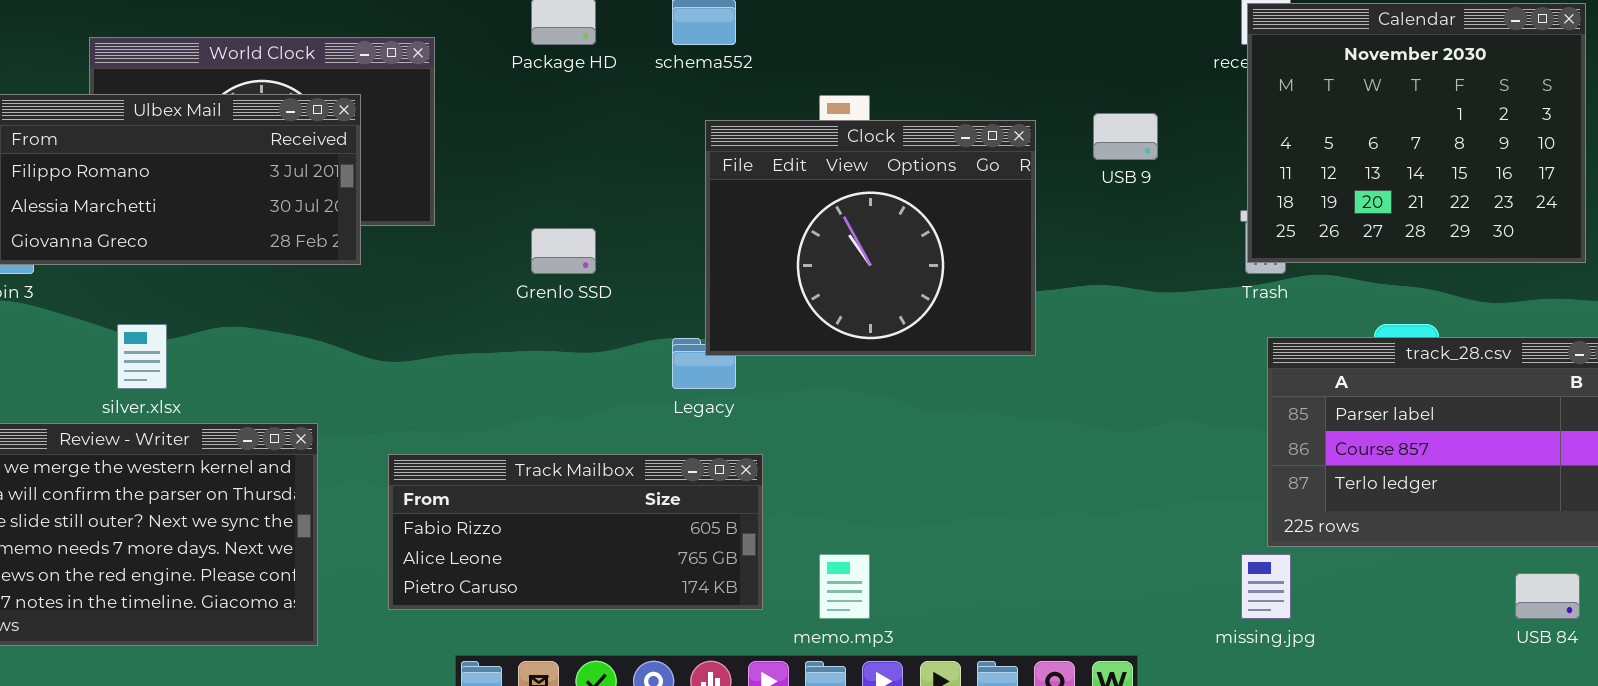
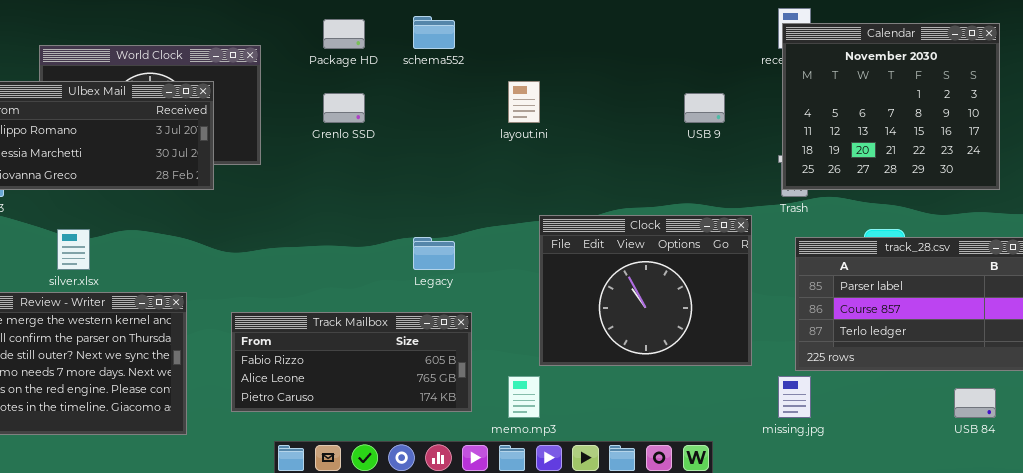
Clock: [705,120,1036,356] -> [539,215,752,366], moved
Grenlo SSD: [531,228,596,274] -> [323,93,365,123], moved

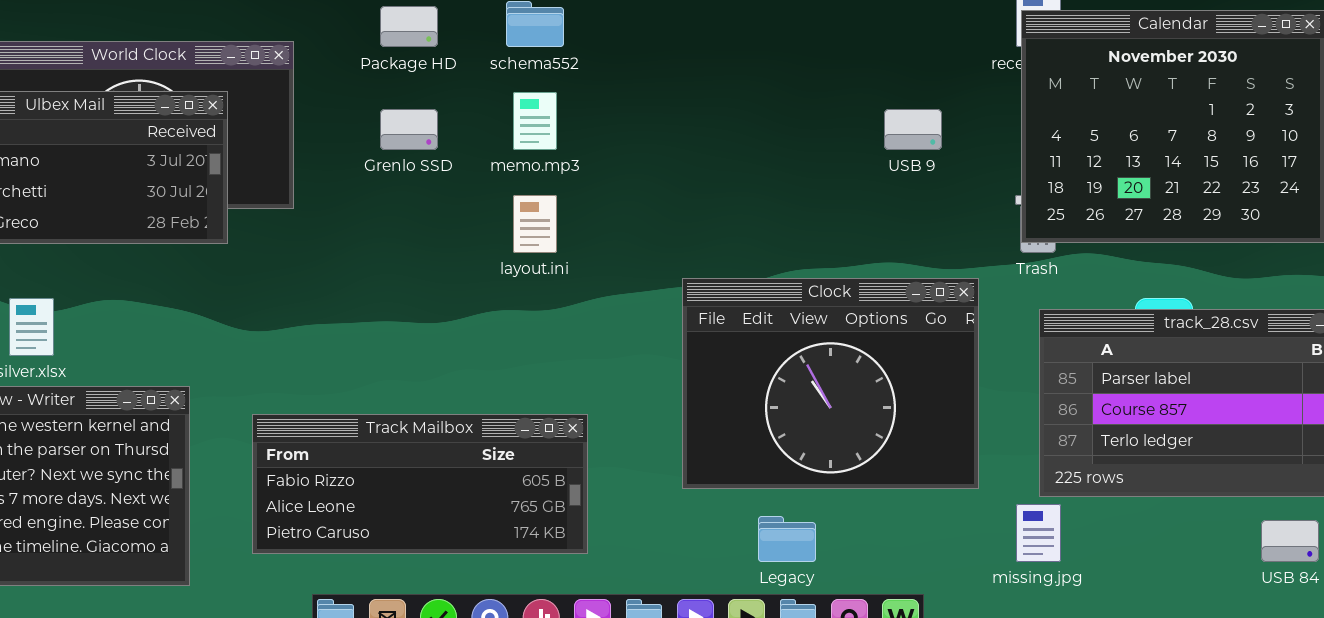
layout.ini: [508,81,540,123] -> [513,195,557,253], moved
Legacy: [413,237,455,270] -> [758,516,816,562], moved
memo.mp3: [508,376,540,418] -> [513,92,557,150], moved

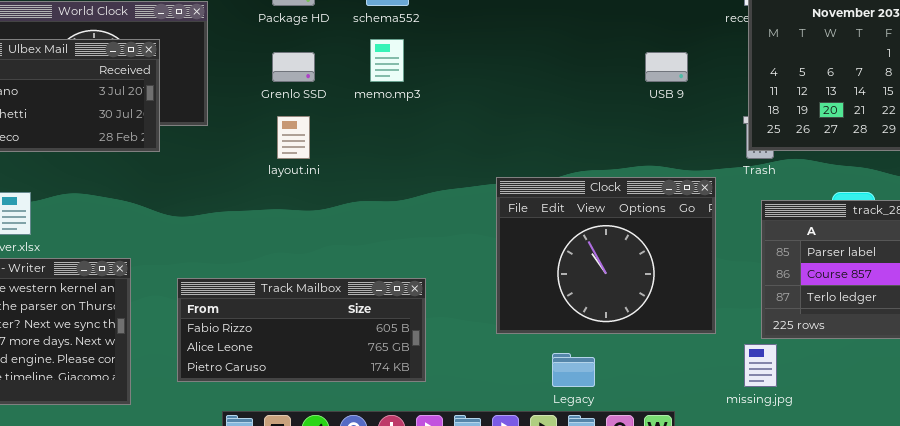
layout.ini: [513,195,557,253] -> [277,116,310,159], moved

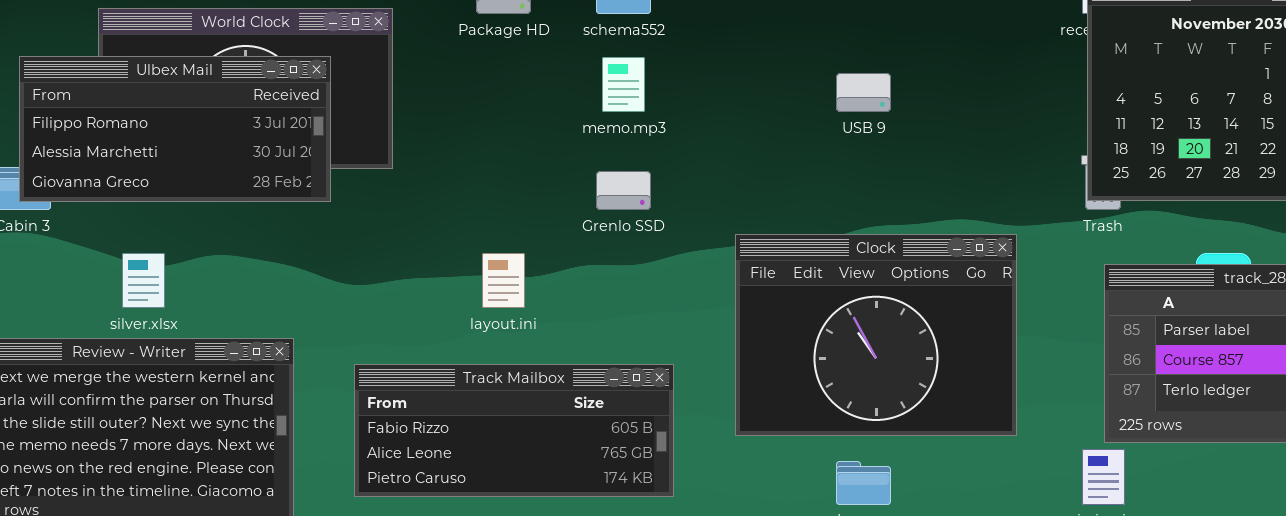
Grenlo SSD: [272,52,315,82] -> [596,171,651,210], moved
USB 9: [645,52,688,82] -> [836,73,891,112], moved
layout.ini: [277,116,310,159] -> [482,253,525,308], moved
Clock: [496,177,716,334] -> [735,234,1017,436], moved

